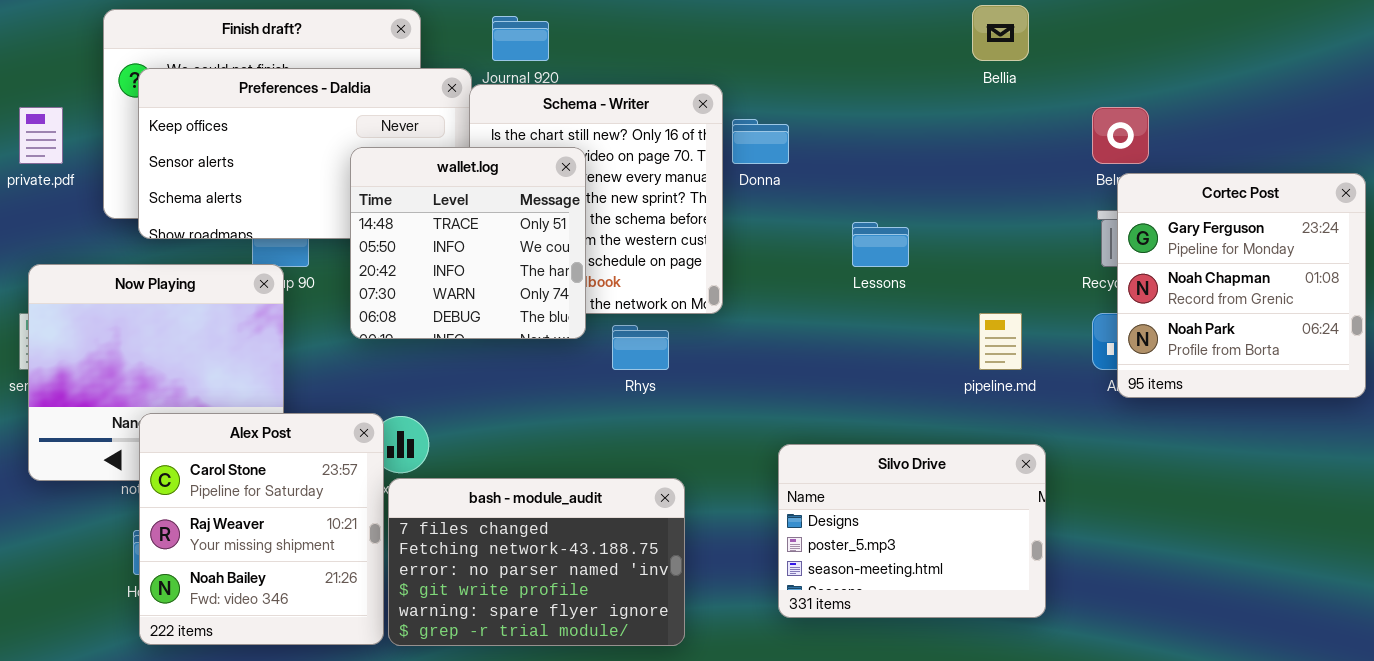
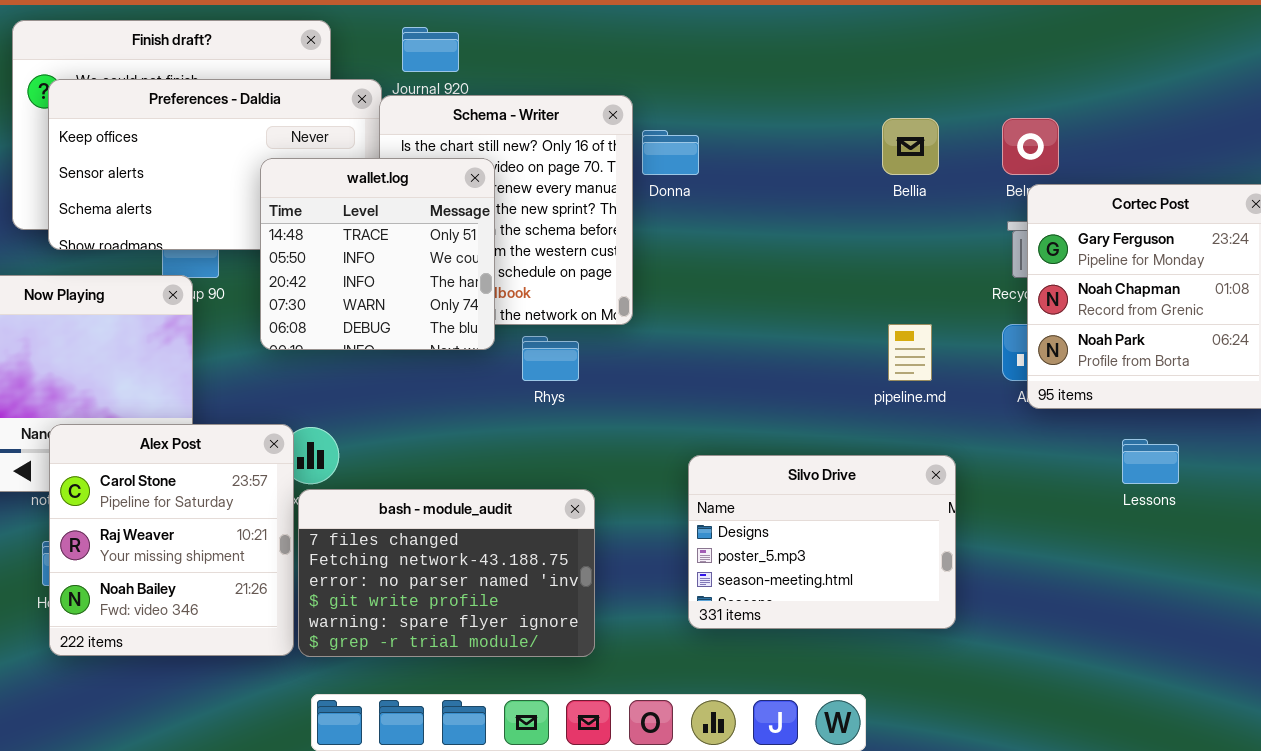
Bellia: [972,5,1029,61] -> [882,118,939,175], moved
Lessons: [852,222,909,267] -> [1122,439,1179,484], moved

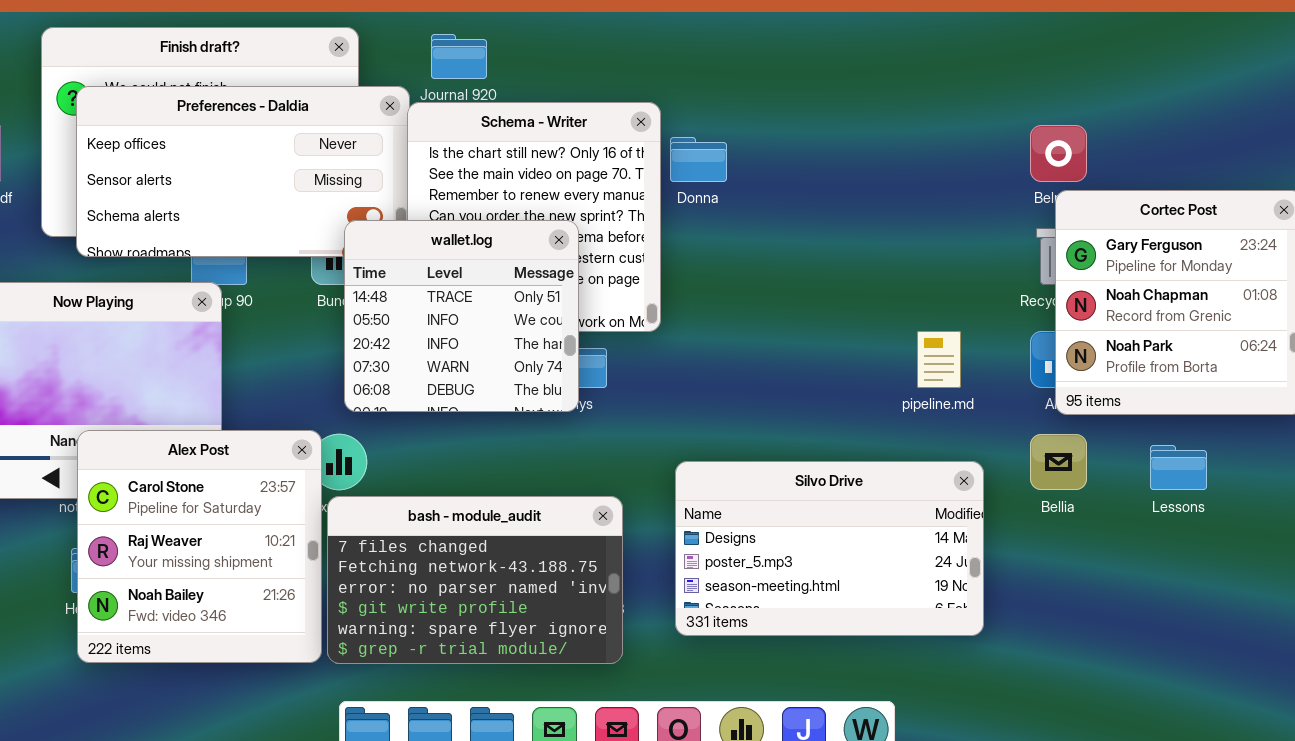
Bellia: [882,118,939,175] -> [1030,434,1087,490], moved
wallet.log: [260,158,495,350] -> [344,220,579,412], moved
Silvo Drive: [688,455,956,629] -> [675,461,984,636], resized

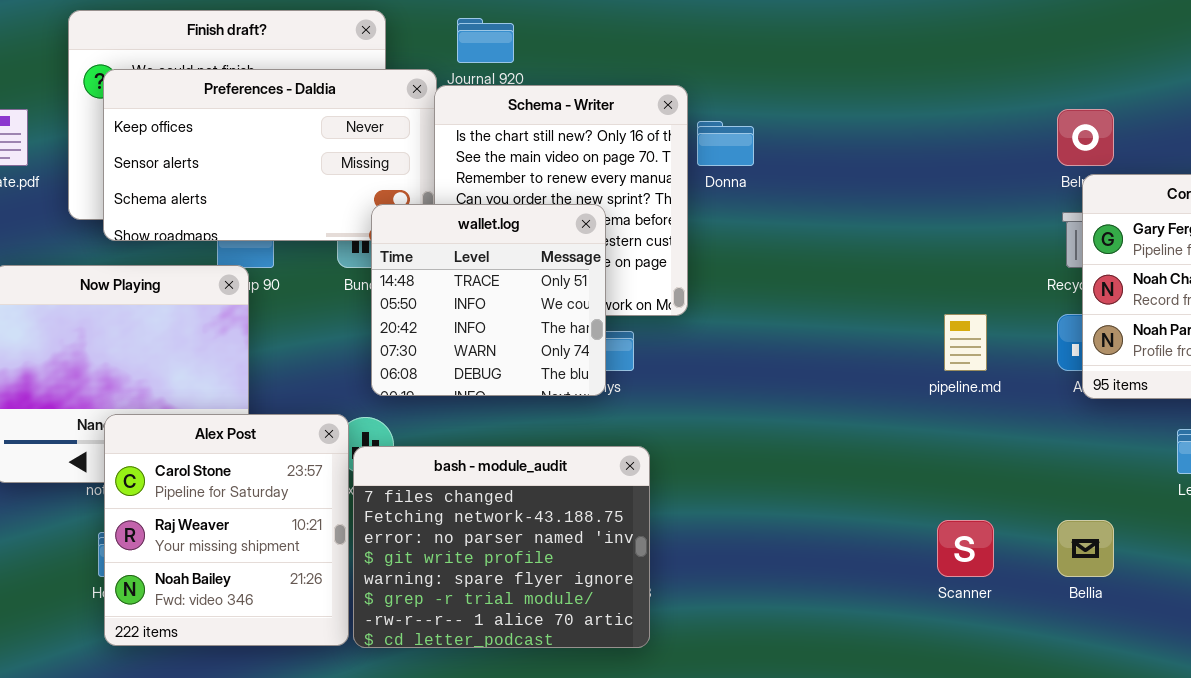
Bellia: [1030,434,1087,490] -> [1057,520,1114,577], moved
Silvo Drive: [675,461,984,636] -> none, closed
bash - module_audit: [327,496,623,664] -> [353,446,650,648], resized

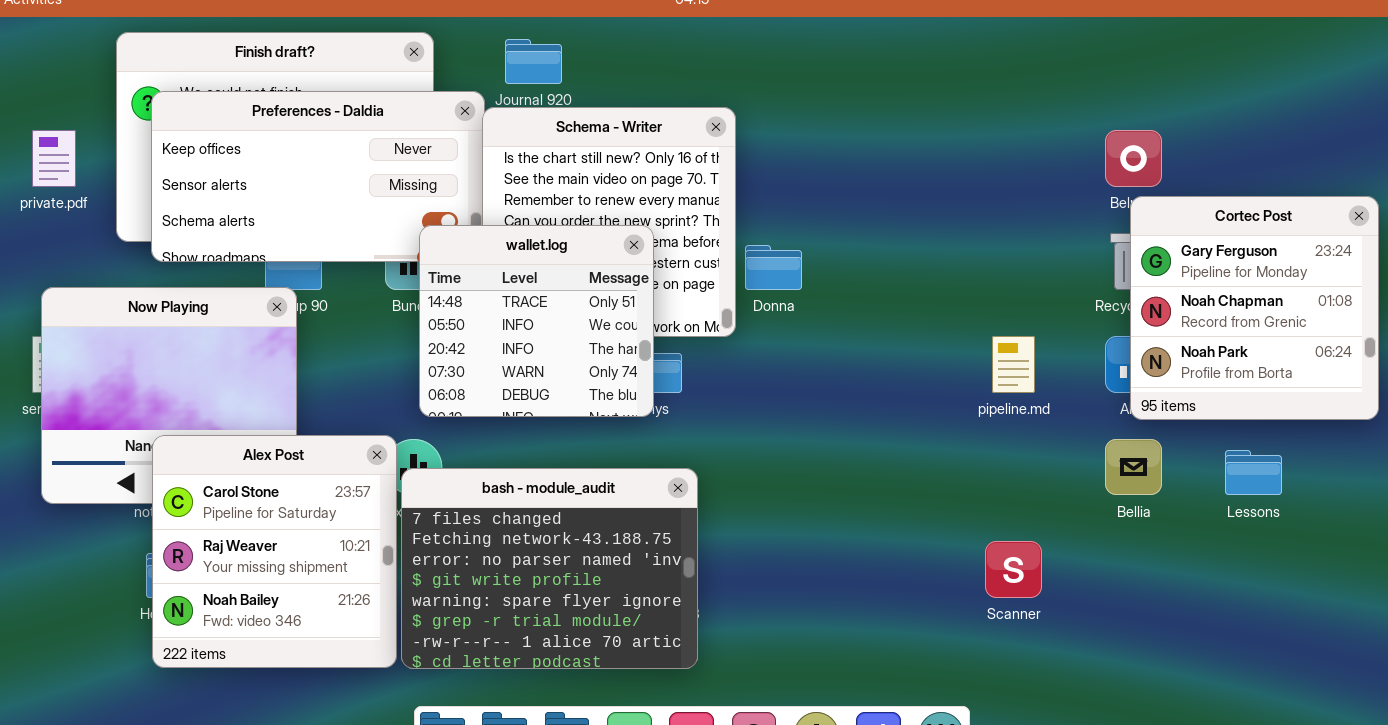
Donna: [697,121,754,166] -> [745,245,802,290], moved
Bellia: [1057,520,1114,577] -> [1105,439,1162,495], moved

